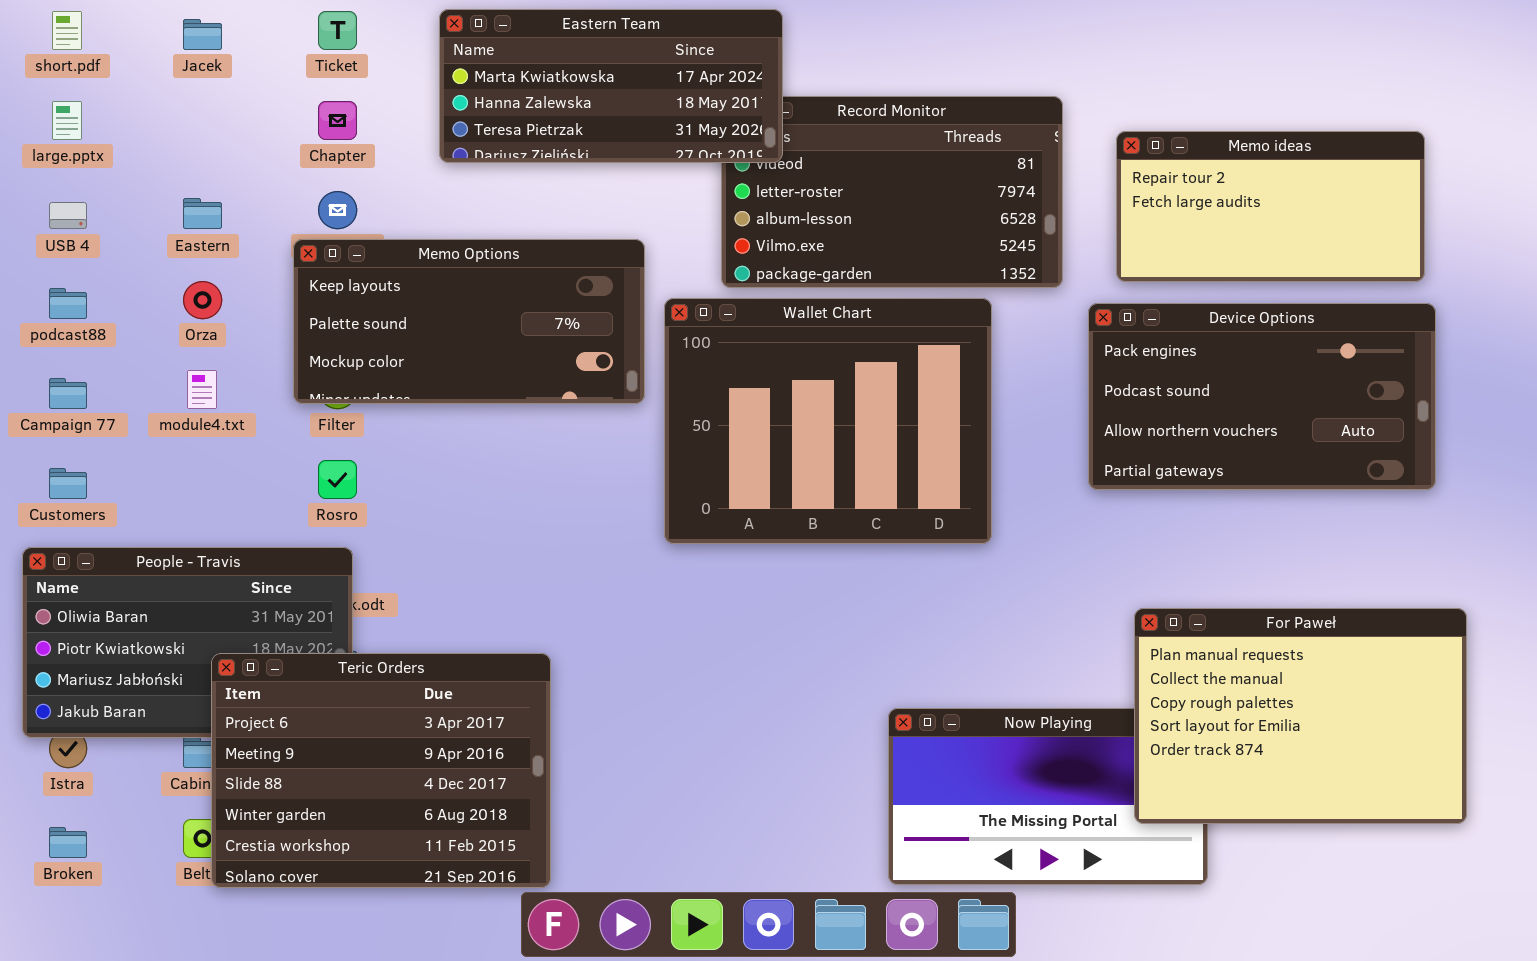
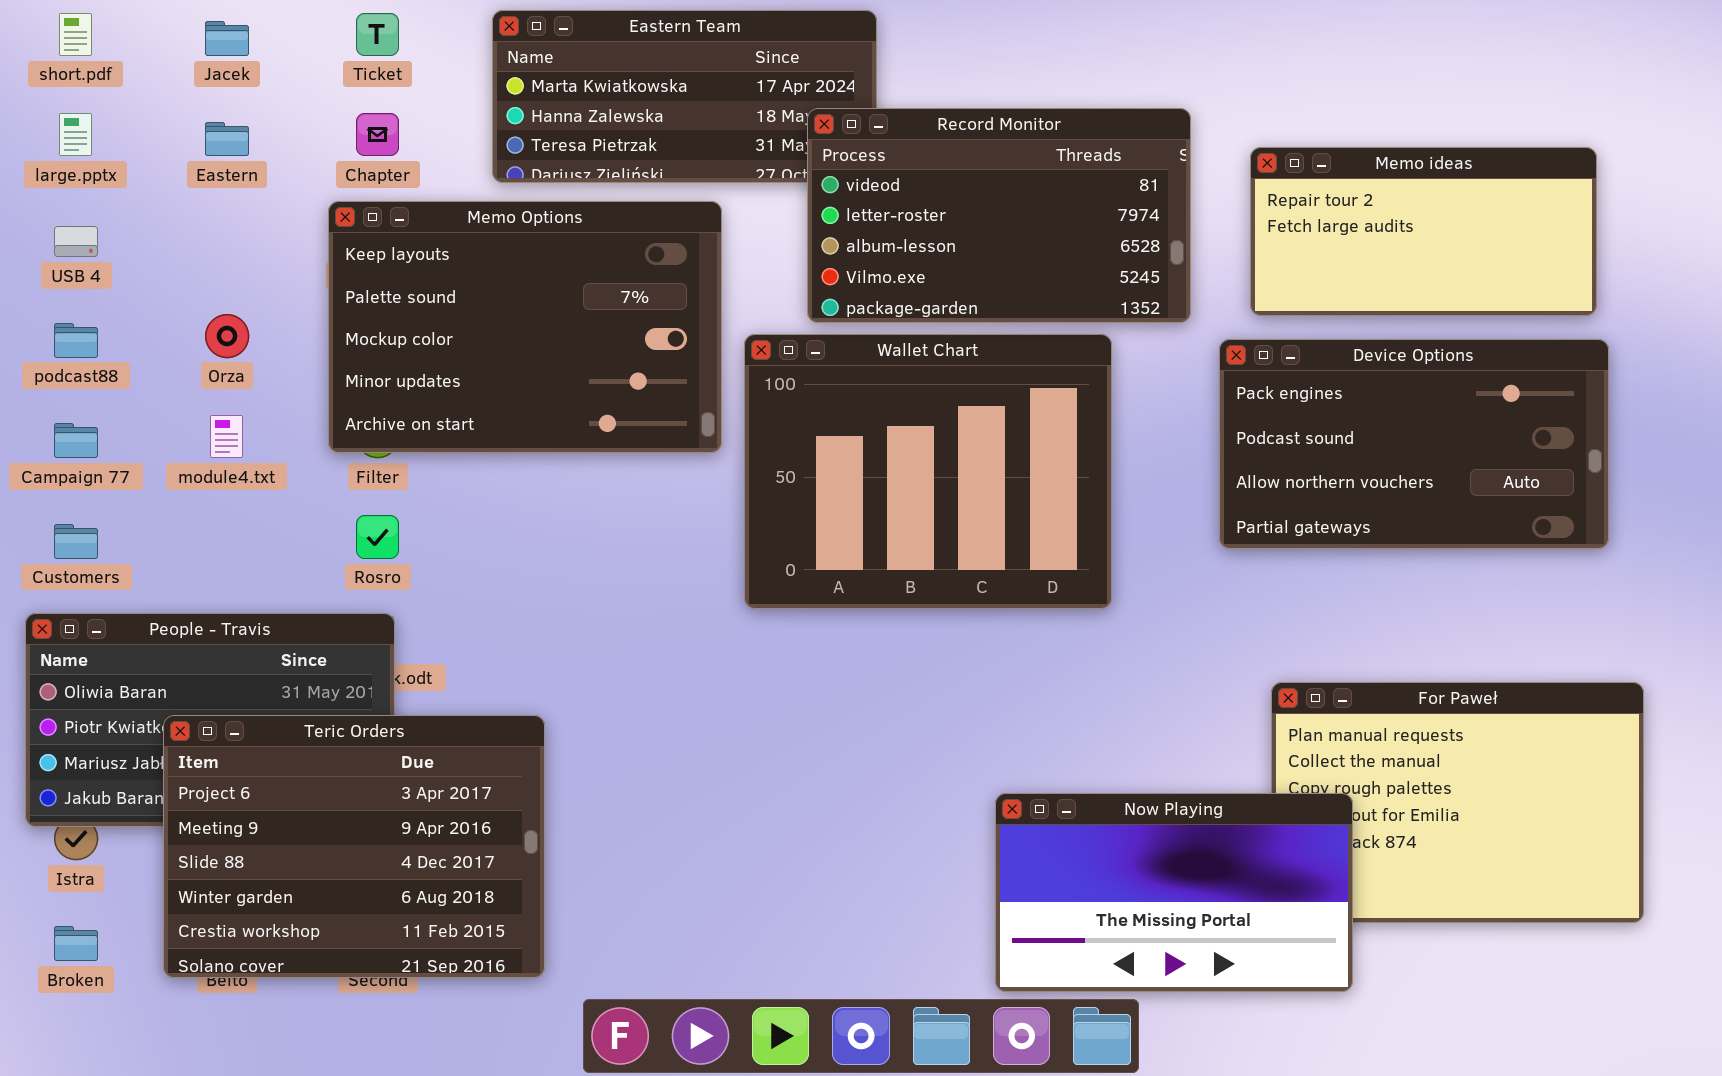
Record Monitor: [721,96,1063,288] -> [807,108,1191,323], raised
Eastern: [183,198,222,229] -> [205,122,249,156], moved
Memo Options: [293,239,645,404] -> [328,201,722,453], resized
Teric Orders: [211,653,551,888] -> [163,715,545,978], moved
Now Playing: [888,708,1208,885] -> [995,793,1353,992], raised

